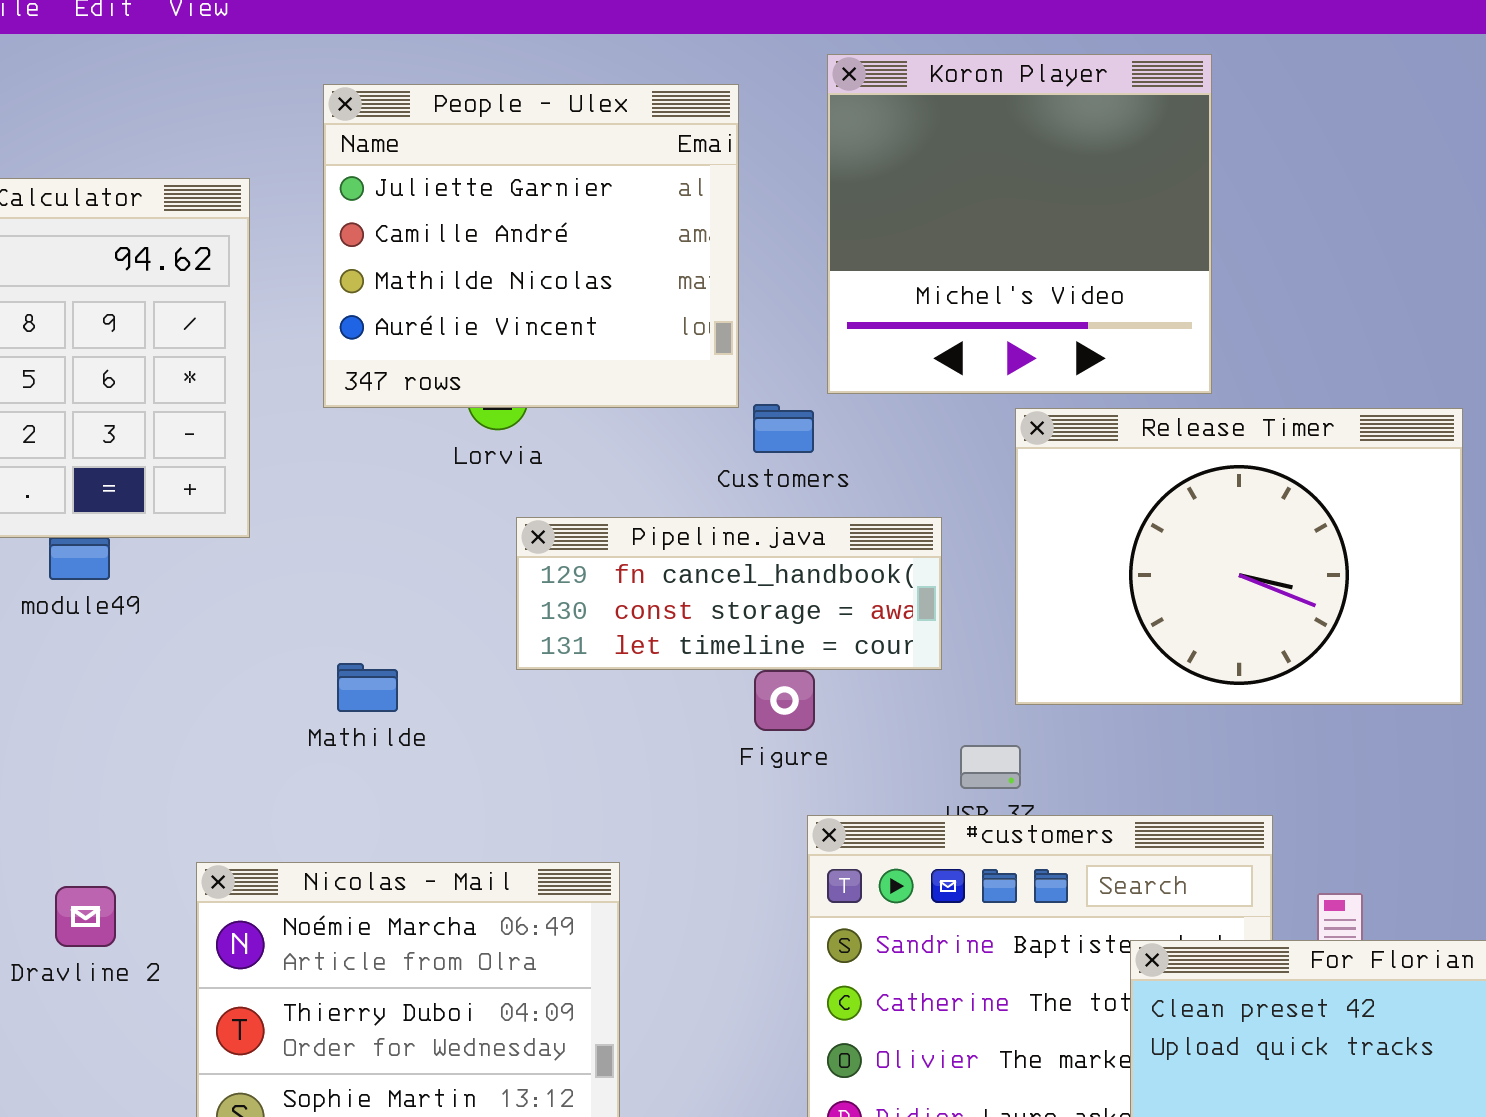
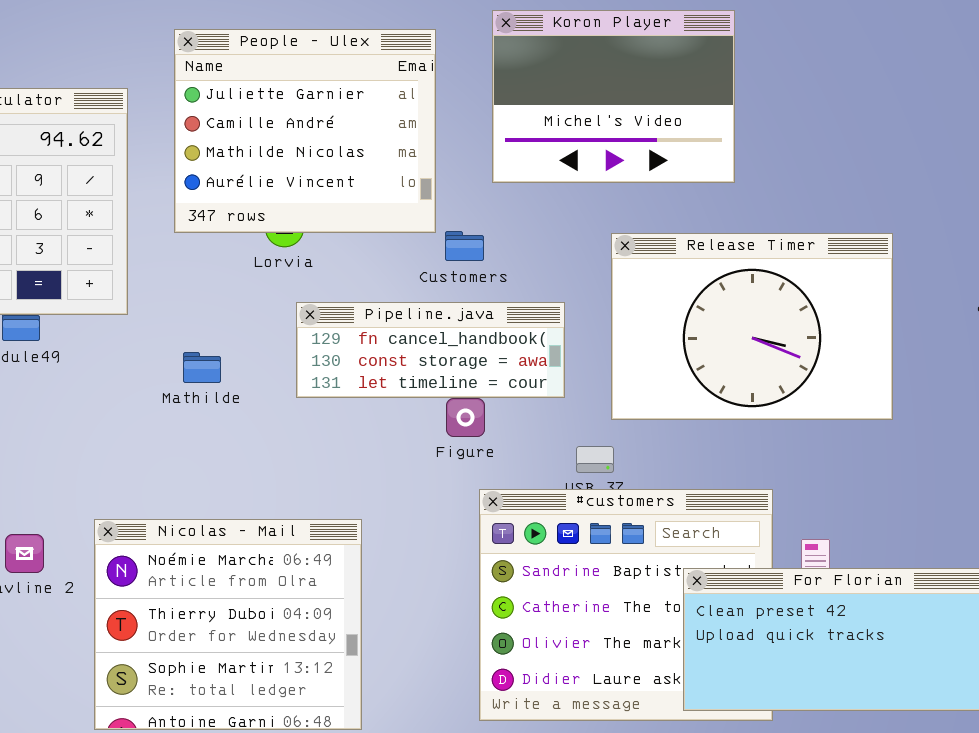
Koron Player: [827,54,1212,394] -> [492,10,735,183], resized
Mathilde: [337,663,398,712] -> [183,352,221,383], moved

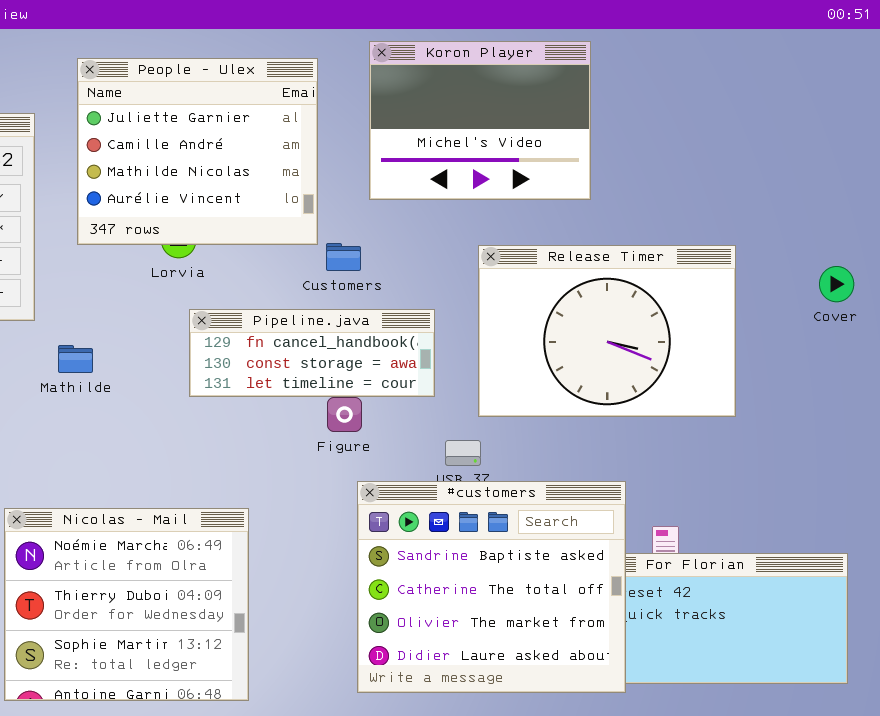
Mathilde: [183,352,221,383] -> [58,345,93,373], moved
#customers: [479,489,773,721] -> [357,481,626,693], raised

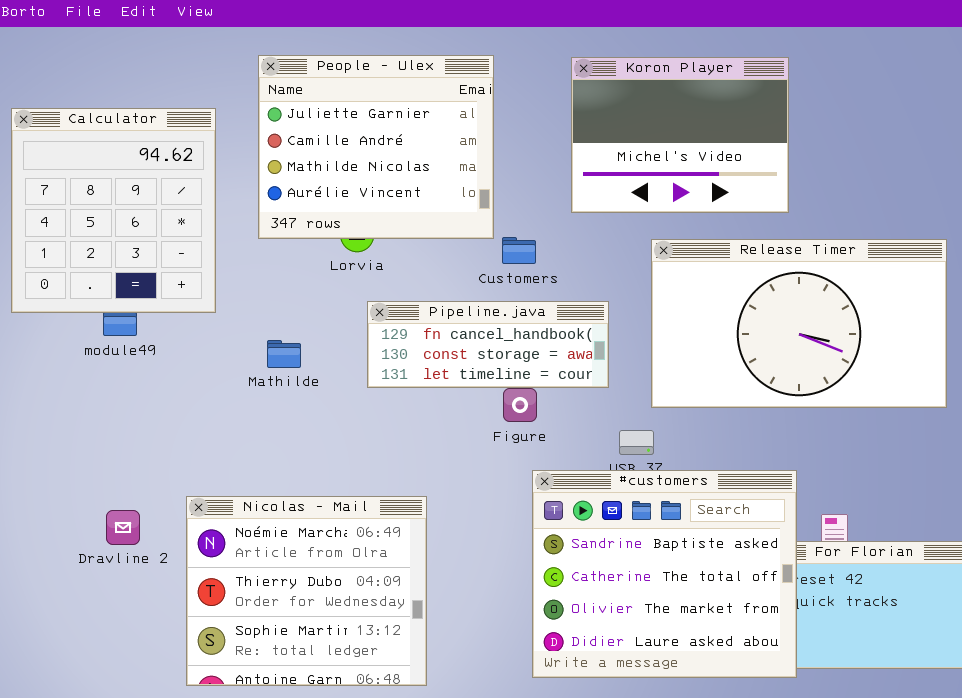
Koron Player: [369,41,591,200] -> [571,57,789,213], moved
Release Timer: [478,245,736,417] -> [651,239,947,408], resized
Mathilde: [58,345,93,373] -> [267,340,301,368], moved

